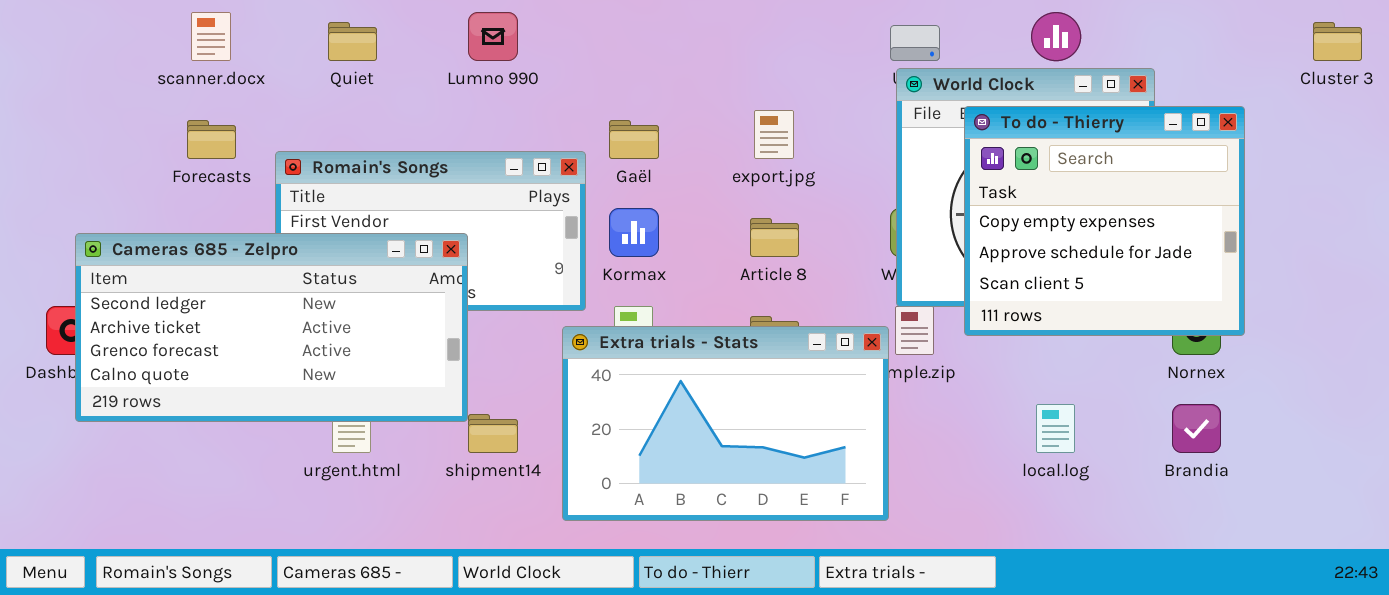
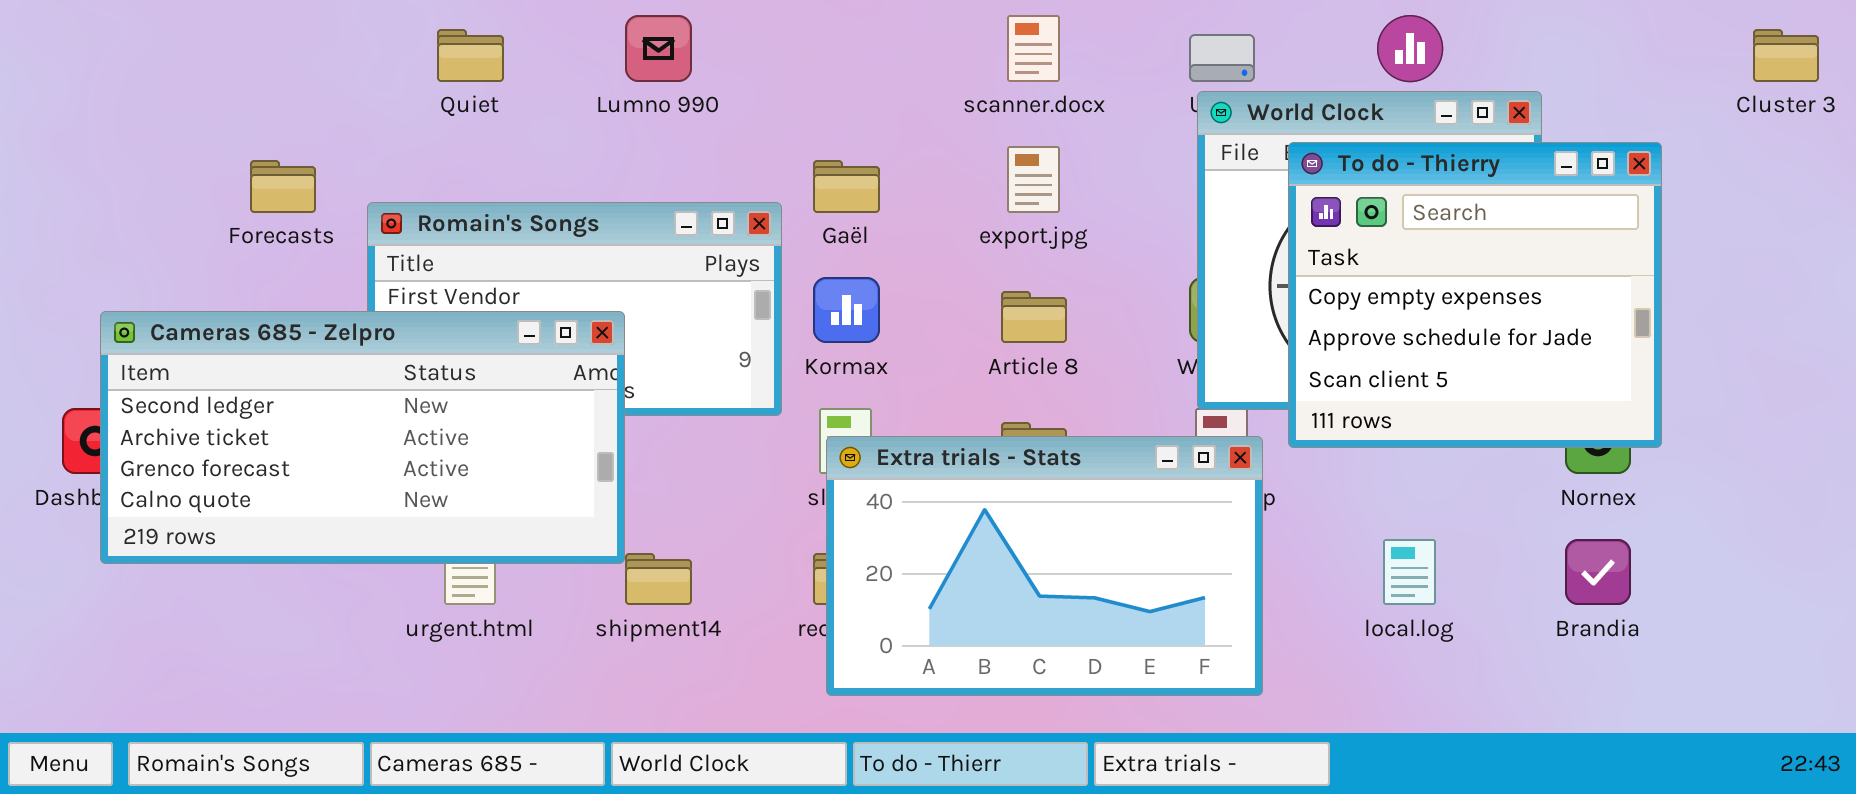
scanner.docx: [191,12,231,61] -> [1007,15,1060,82], moved
Extra trials - Stats: [562,326,889,521] -> [826,436,1263,696], moved

